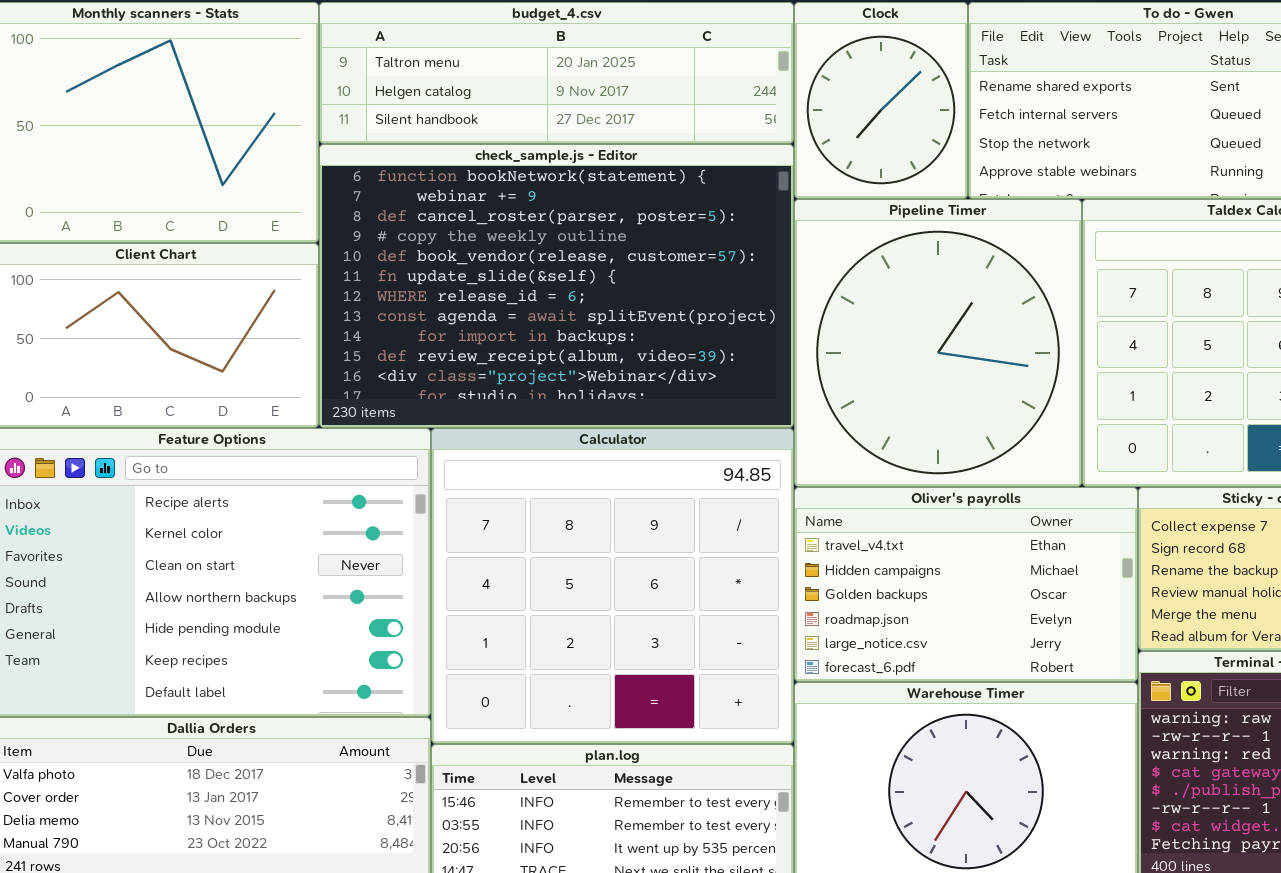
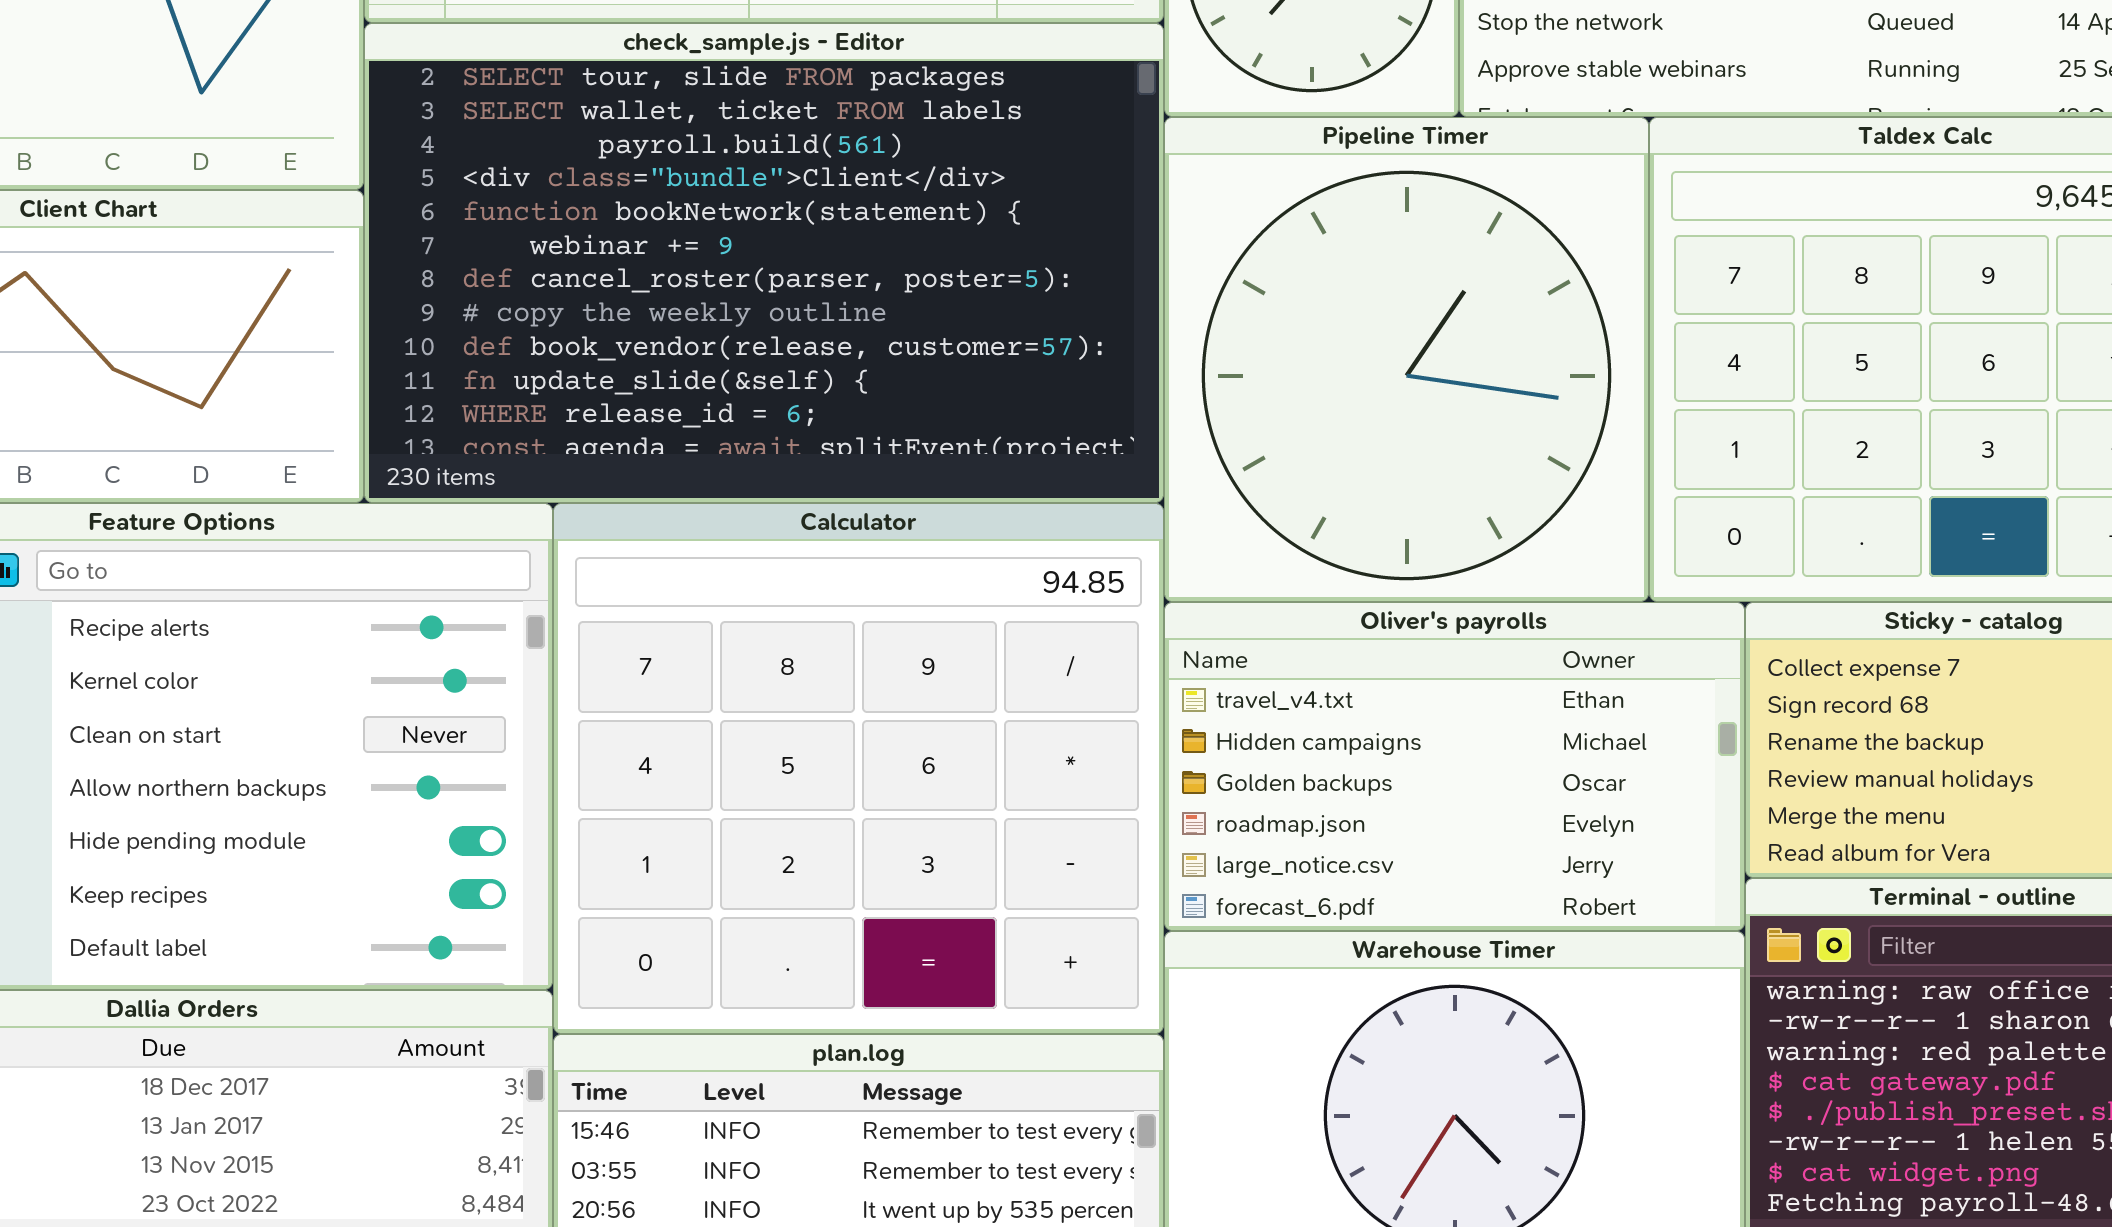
check_sample.js - Editor: [319,144,794,428] -> [364,23,1164,503], scrolled up 4 rows

